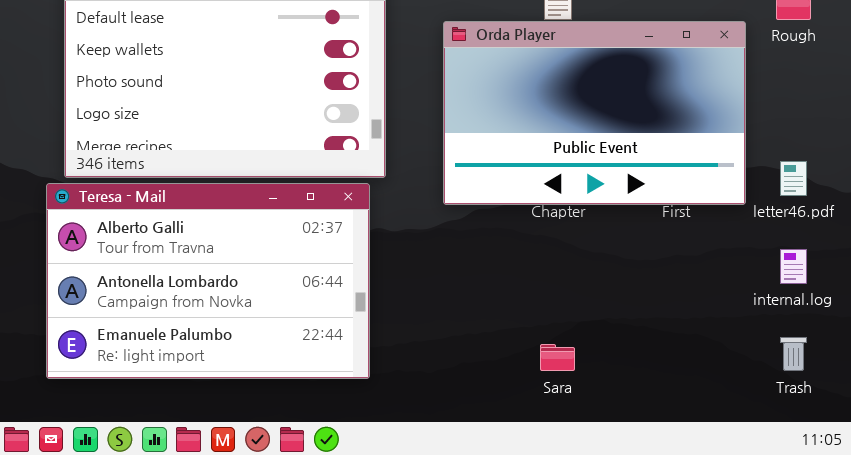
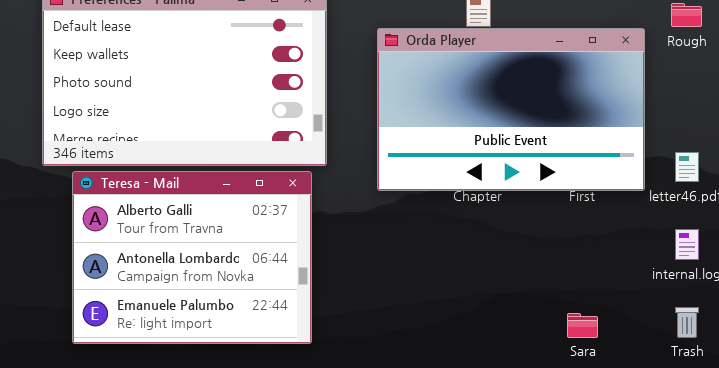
Teresa - Mail: [46,183,370,379] -> [72,171,312,344], resized
Sara: [540,344,575,371] -> [567,313,598,338], moved

